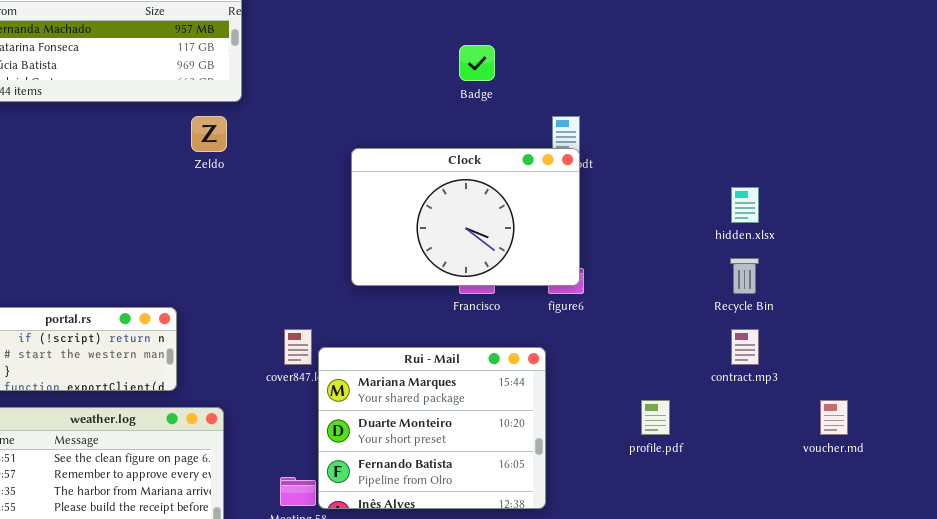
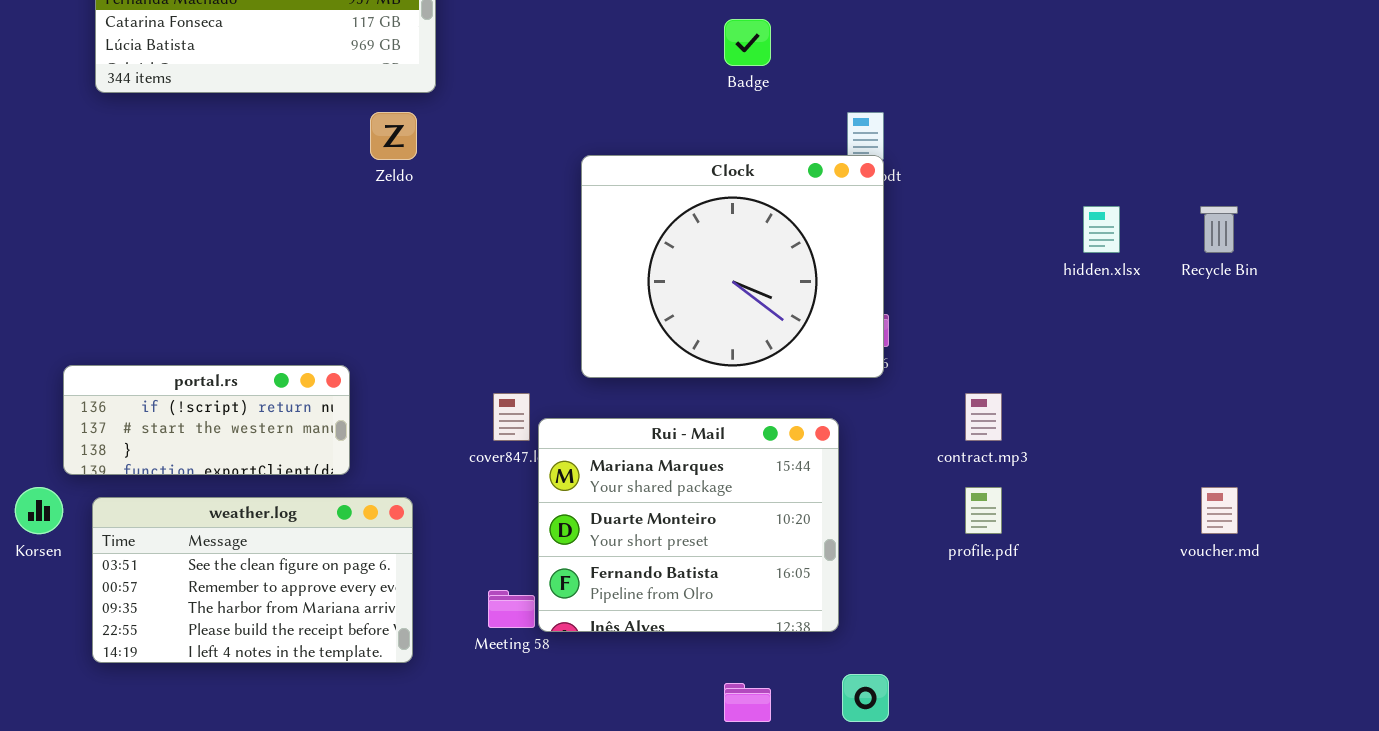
Clock: [351,148,580,286] -> [581,155,884,378], resized
Recycle Bin: [730,258,759,294] -> [1200,206,1238,253], moved
contract.mp3: [731,329,759,365] -> [965,393,1002,441], moved

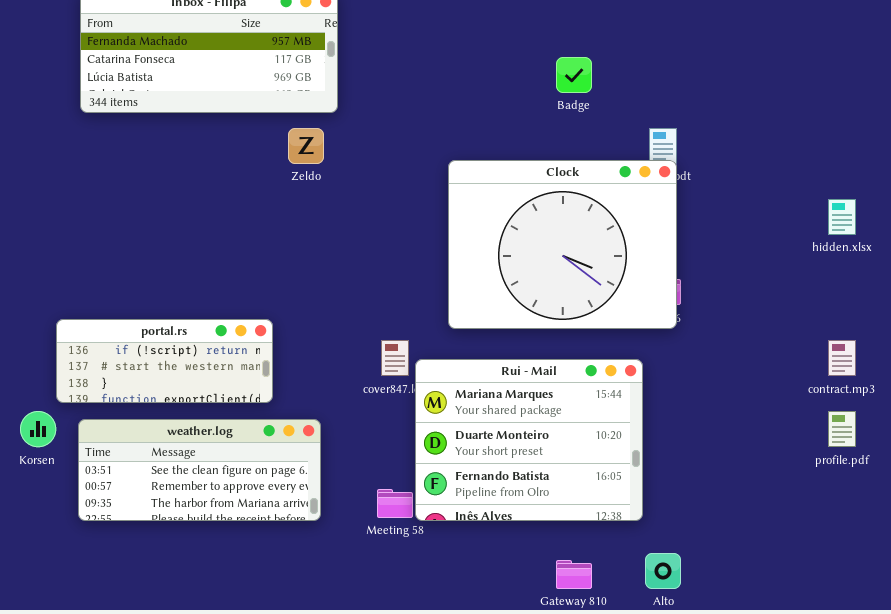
contract.mp3: [965,393,1002,441] -> [828,340,856,376], moved
profile.pdf: [965,487,1002,534] -> [828,411,856,447], moved
weather.log: [92,497,413,663] -> [78,419,321,521], resized

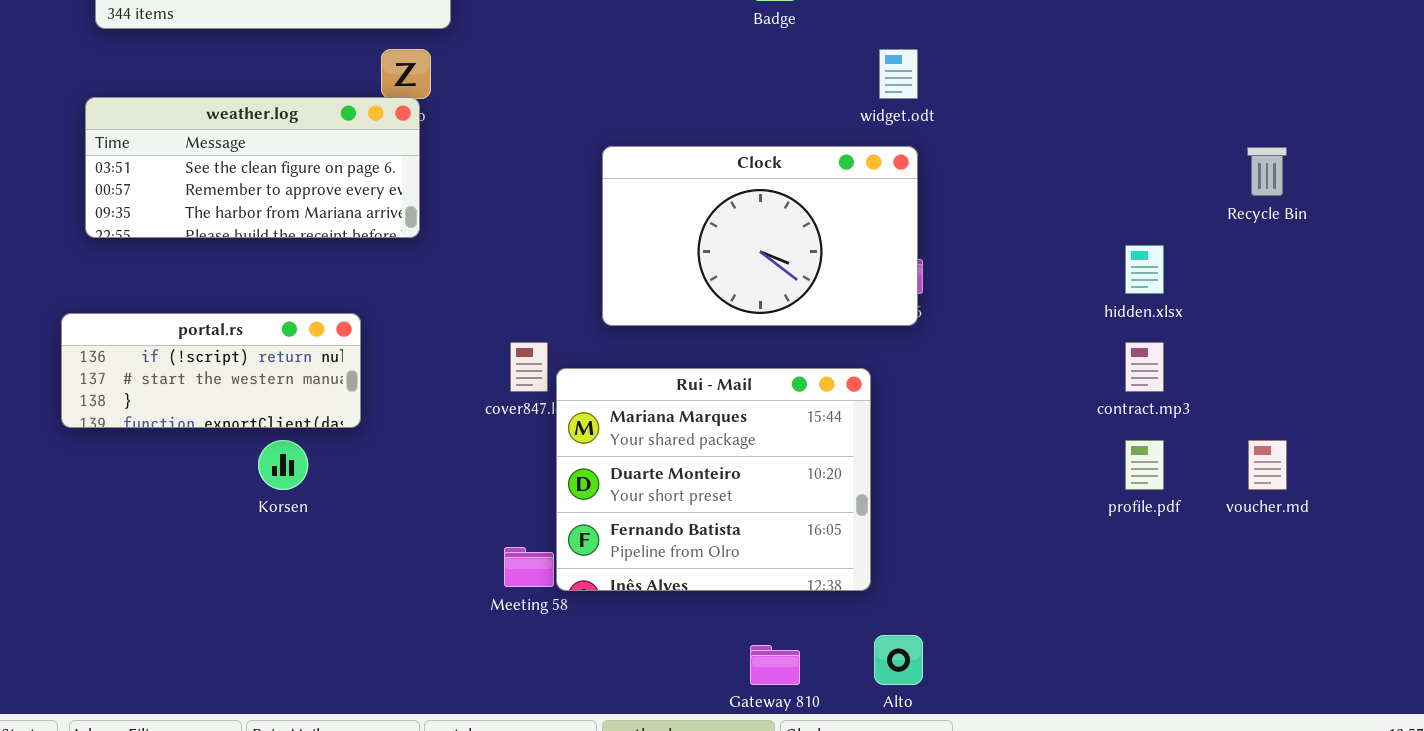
Clock: [448,160,677,329] -> [602,146,918,326], resized
hidden.xlsx: [828,199,856,235] -> [1125,245,1164,294], moved
Korsen: [20,411,56,447] -> [258,440,308,490], moved
weather.log: [78,419,321,521] -> [85,97,420,238], moved

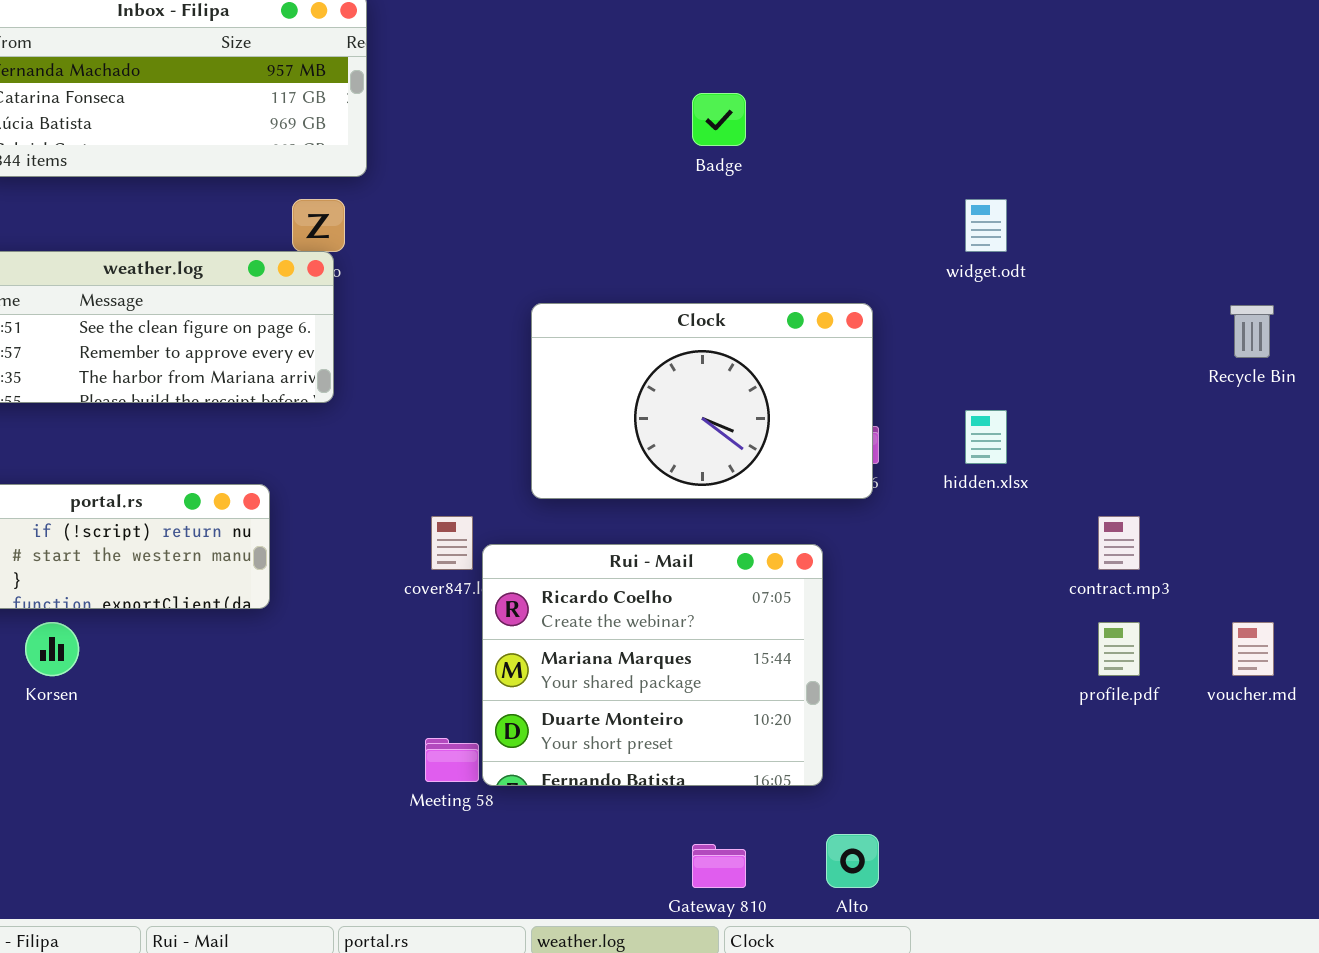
widget.odt: [879,49,918,99] -> [965,199,1007,252], moved
hidden.xlsx: [1125,245,1164,294] -> [965,410,1007,464], moved
Rui - Mail: [556,368,871,591] -> [482,544,823,786], scrolled up 1 row
Korsen: [258,440,308,490] -> [25,622,79,676], moved

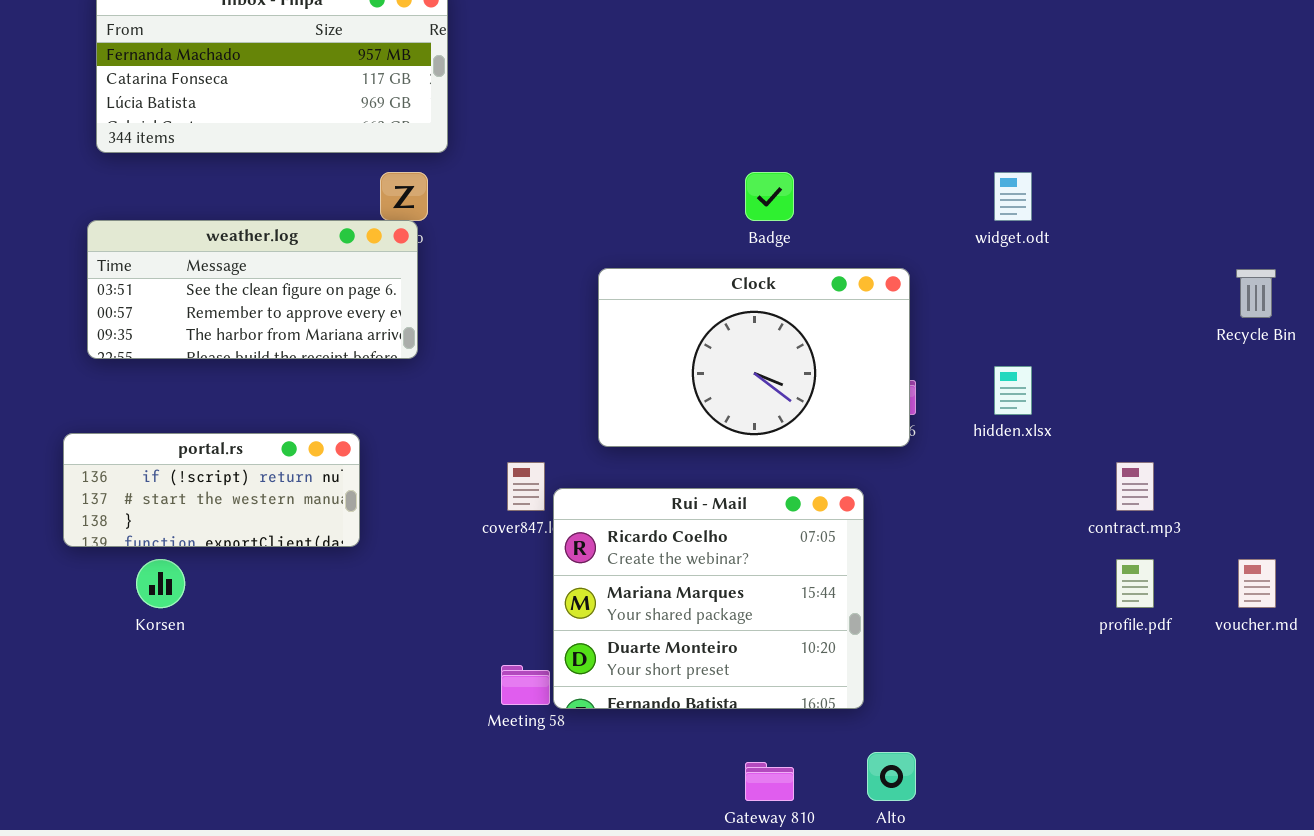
Badge: [692,93,746,146] -> [745,172,794,221], moved

